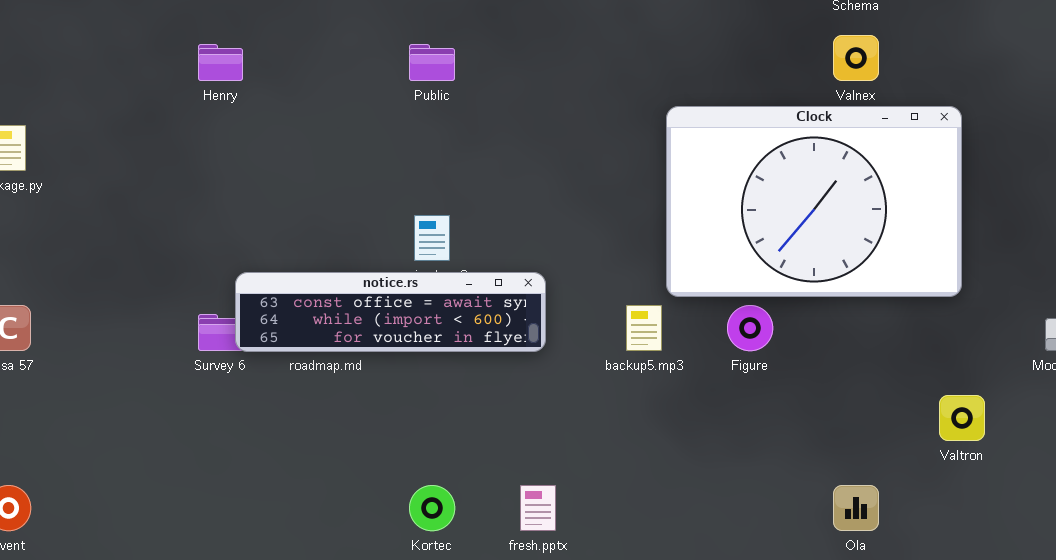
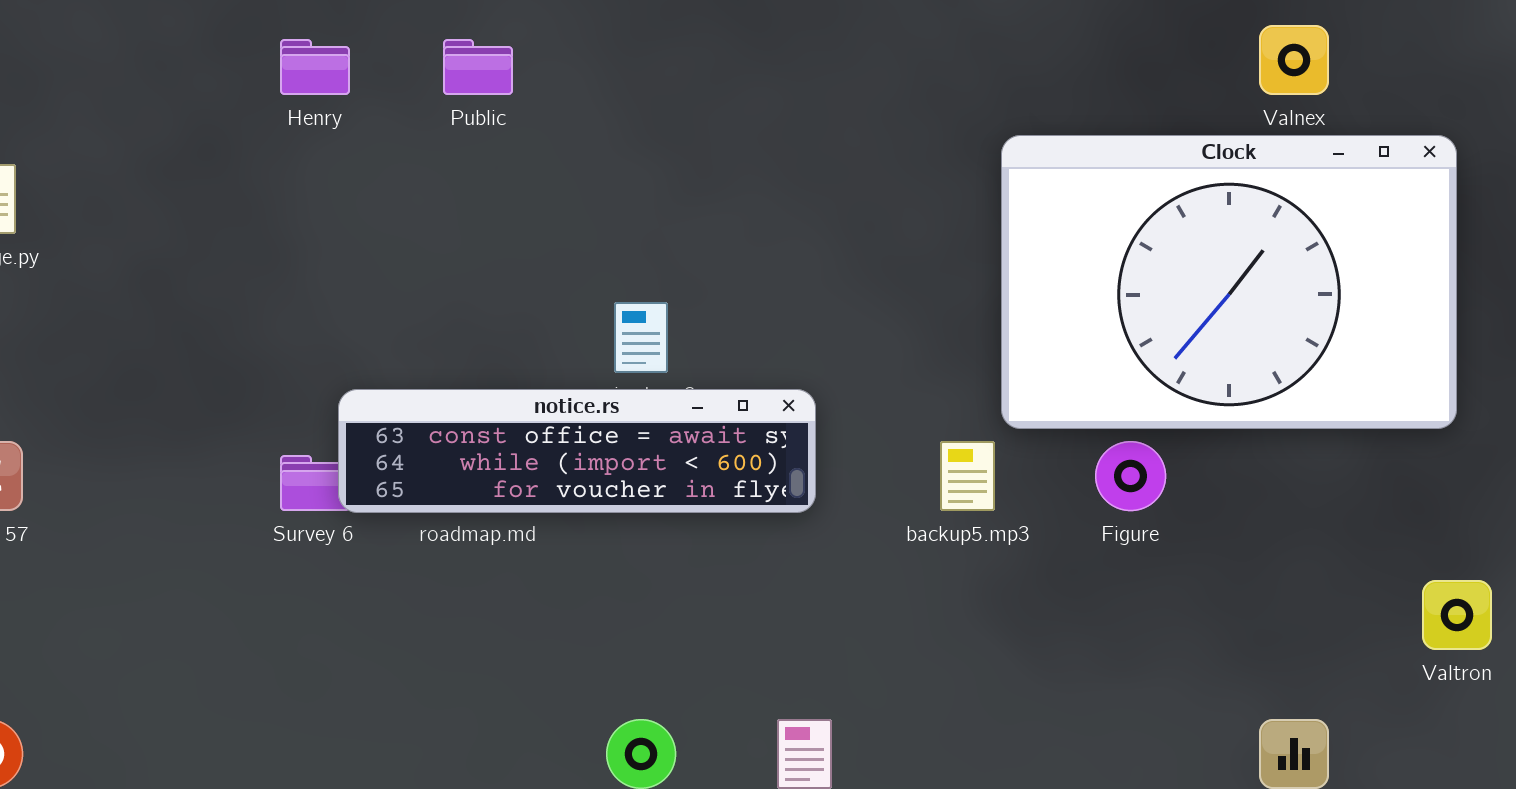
Public: [409,44,455,81] -> [443,39,513,95], moved

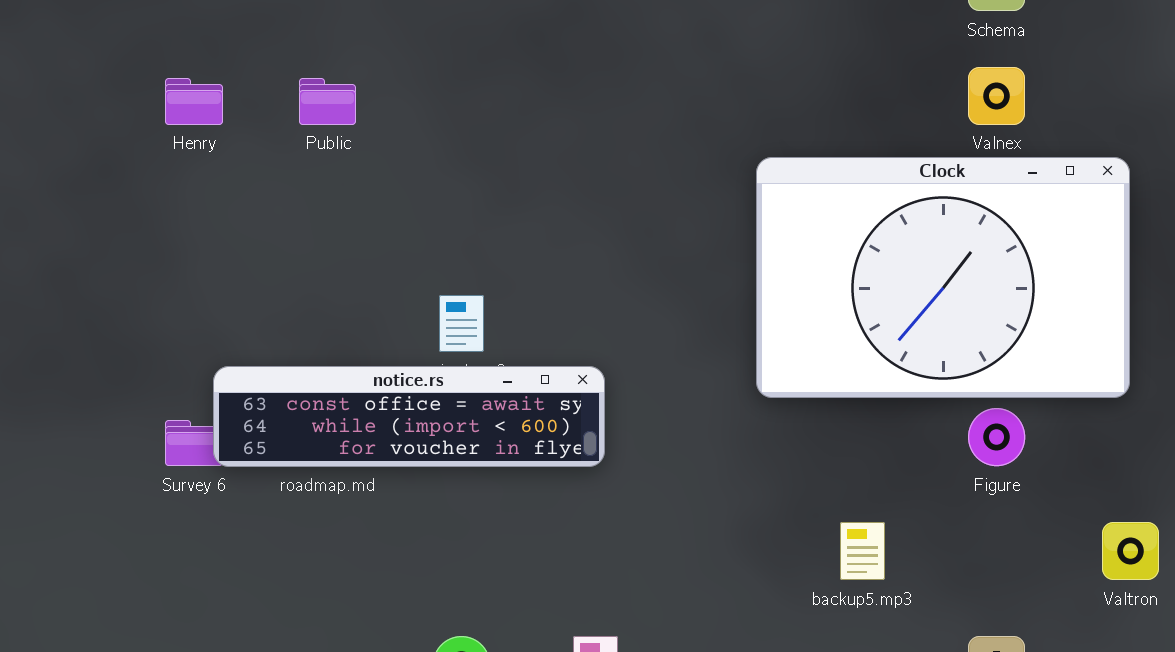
backup5.mp3: [940,441,995,511] -> [840,522,885,580], moved
Figure: [1095,441,1166,511] -> [968,408,1025,466], moved

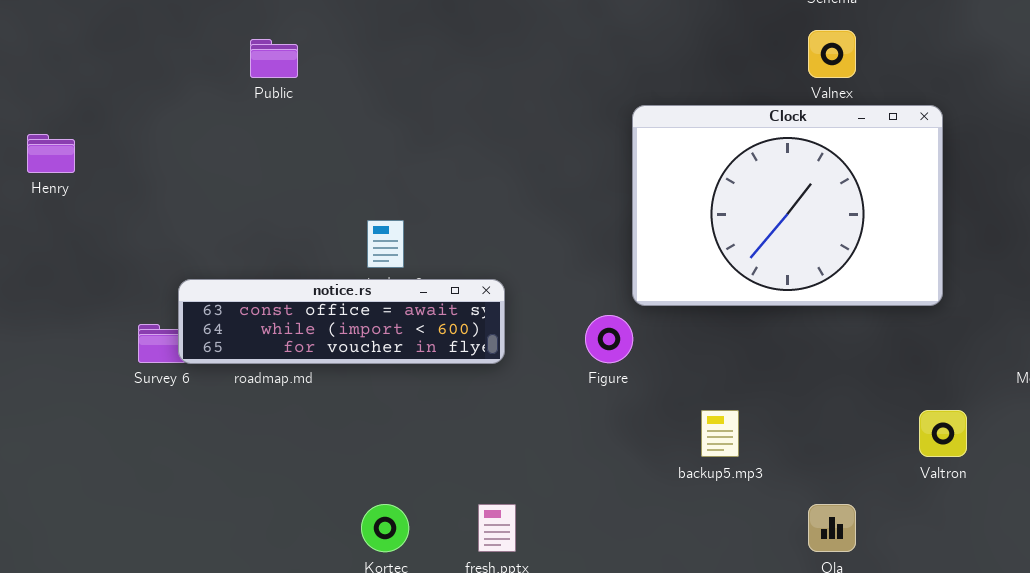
Henry: [165,78,223,125] -> [27,134,75,173], moved
Figure: [968,408,1025,466] -> [585,315,633,363], moved

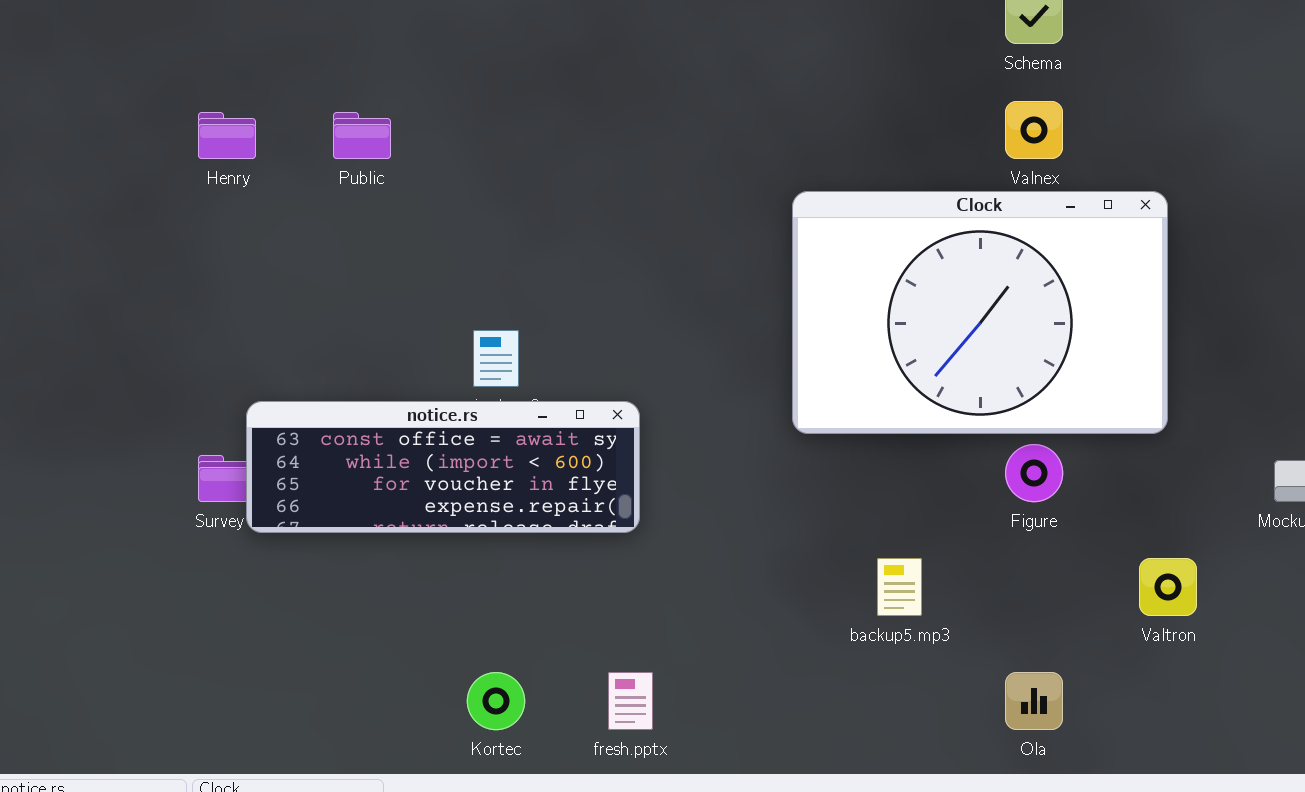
Henry: [27,134,75,173] -> [198,112,256,159], moved
notice.rs: [178,279,505,364] -> [246,401,640,533], resized
Figure: [585,315,633,363] -> [1005,444,1063,502], moved

